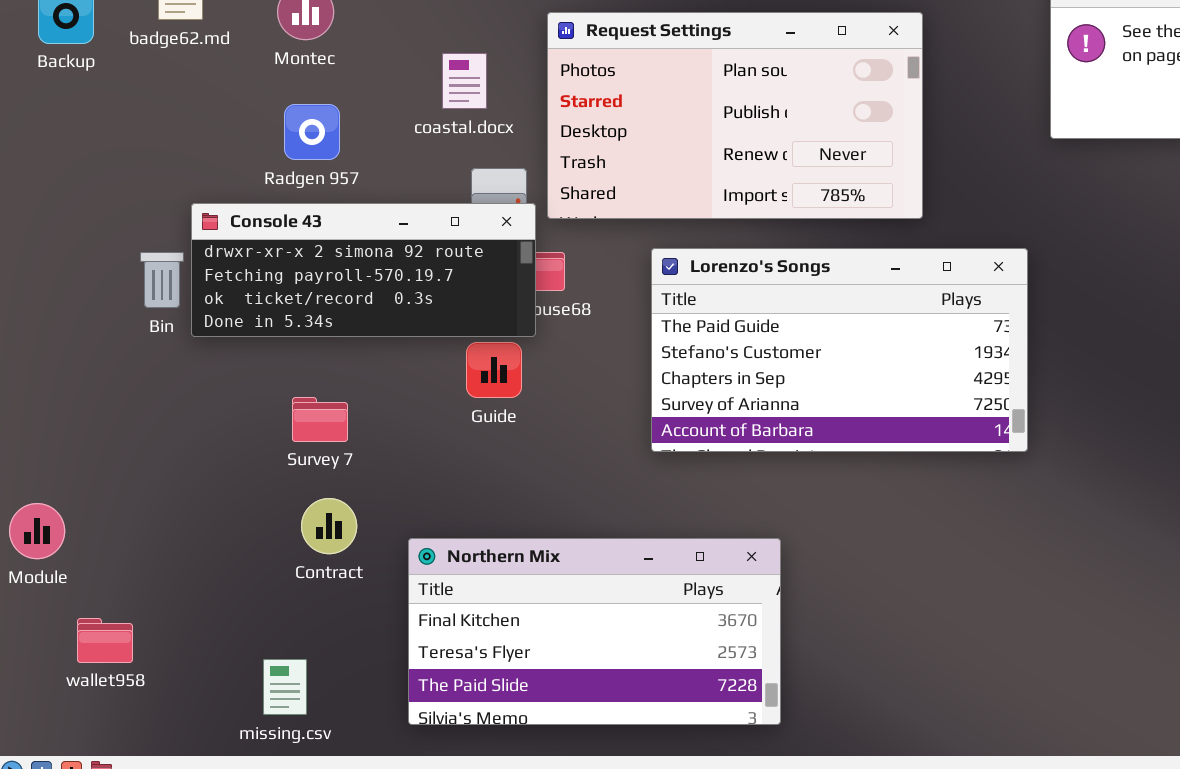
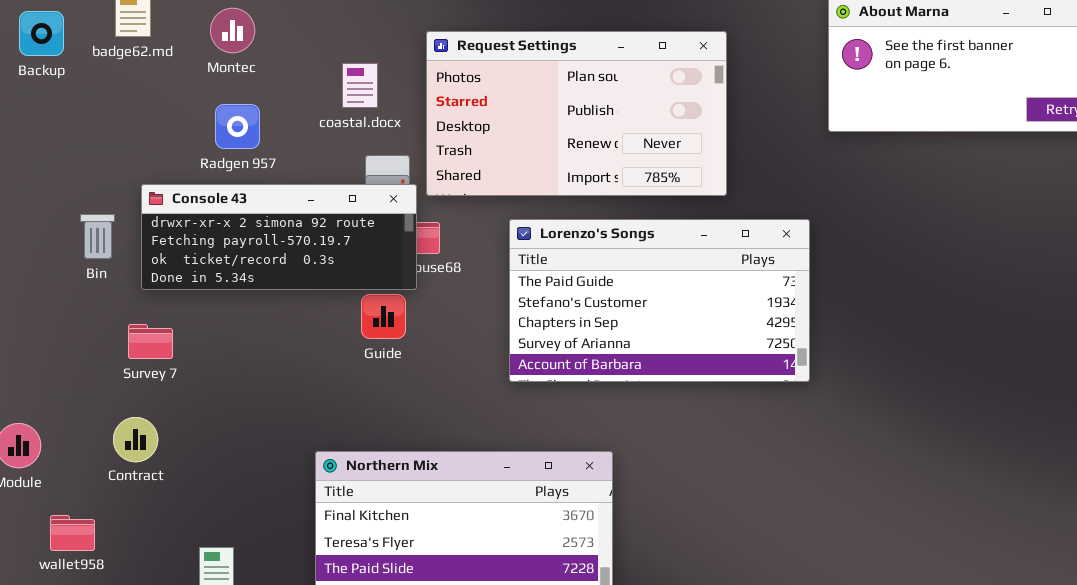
Bin: [140,252,184,308] -> [80,214,115,259], moved
Survey 7: [292,397,348,442] -> [128,324,173,359], moved
Contract: [301,498,357,554] -> [113,417,158,462], moved

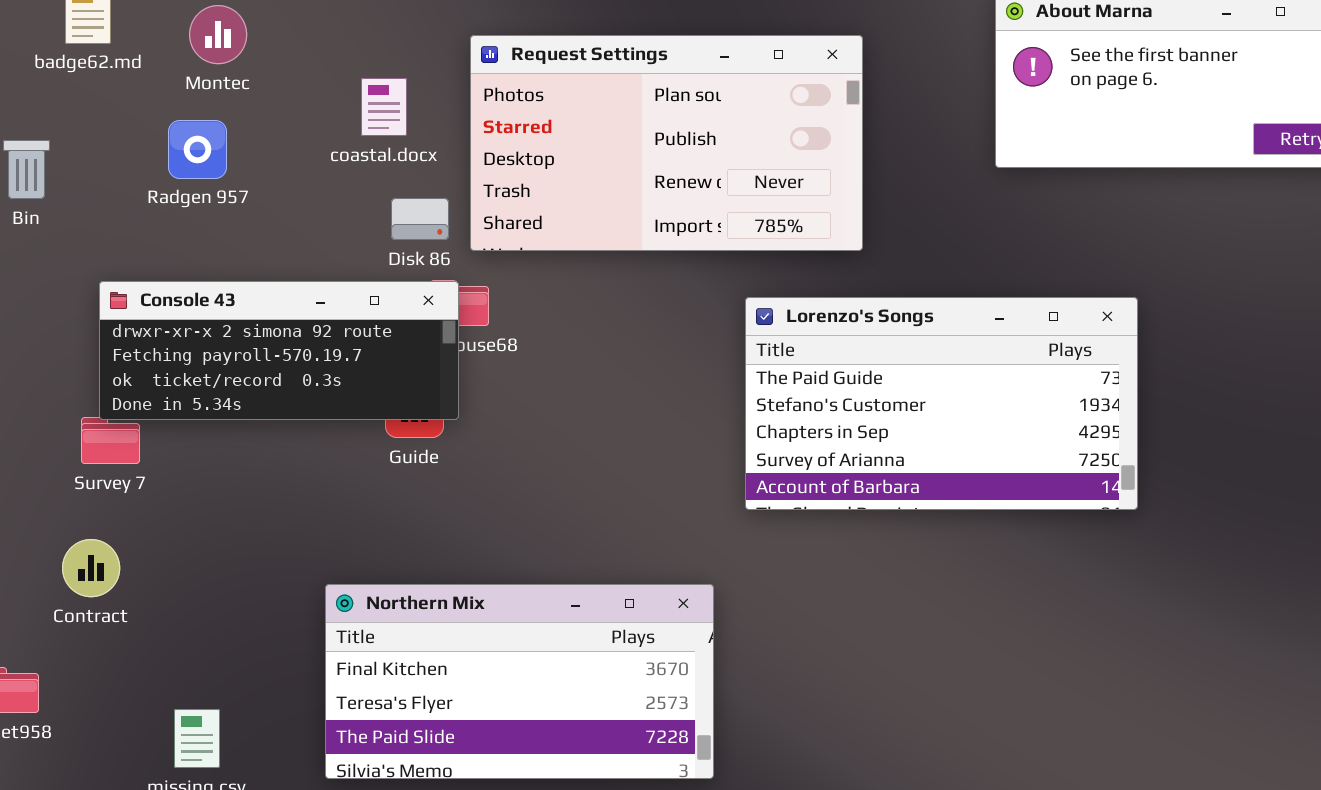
Radgen 957: [215,104,260,149] -> [168,120,227,179], moved
Console 43: [141,184,417,290] -> [99,281,459,420], moved
Bin: [80,214,115,259] -> [3,140,50,199], moved
Lorenzo's Songs: [509,219,810,382] -> [745,297,1138,510], moved

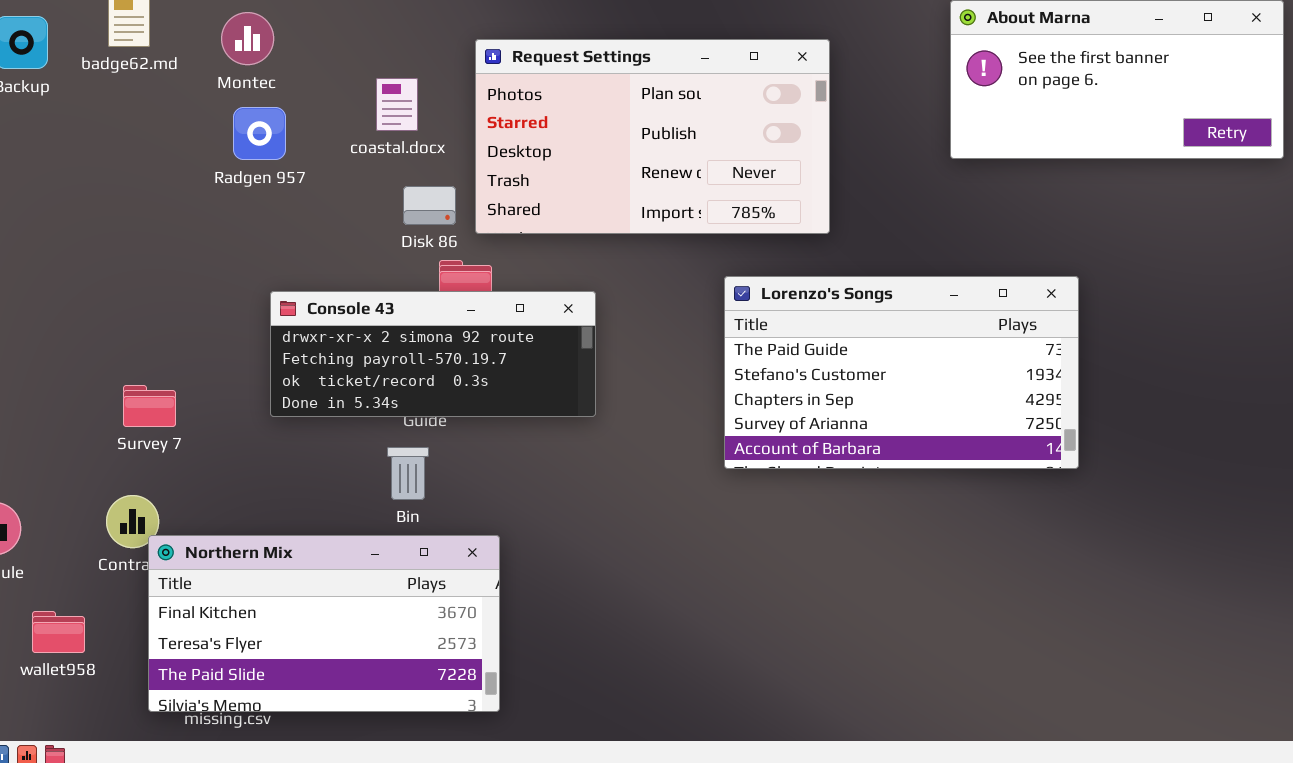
Radgen 957: [168,120,227,179] -> [233,107,286,160], moved
Bin: [3,140,50,199] -> [387,447,429,500], moved
Console 43: [99,281,459,420] -> [270,291,596,417], moved
Northern Mix: [325,584,714,779] -> [148,535,500,712], moved

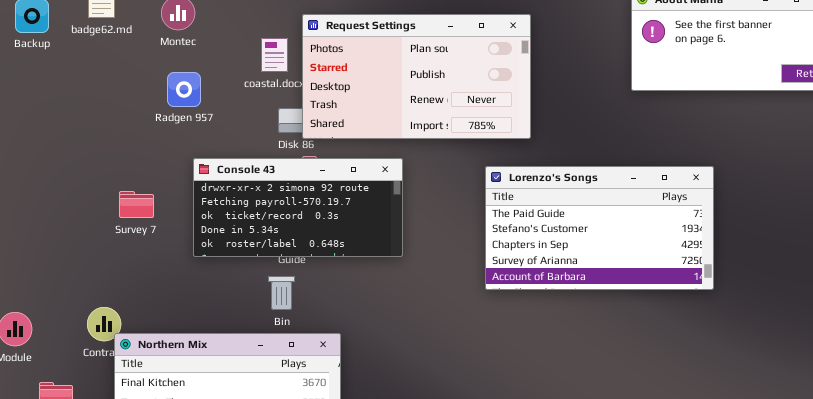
Request Settings: [475,39,830,234] -> [302,14,531,139], moved
Radgen 957: [233,107,286,160] -> [167,72,201,107], moved
Console 43: [270,291,596,417] -> [193,158,403,257], resized
Survey 7: [123,385,176,427] -> [119,191,154,218], moved

